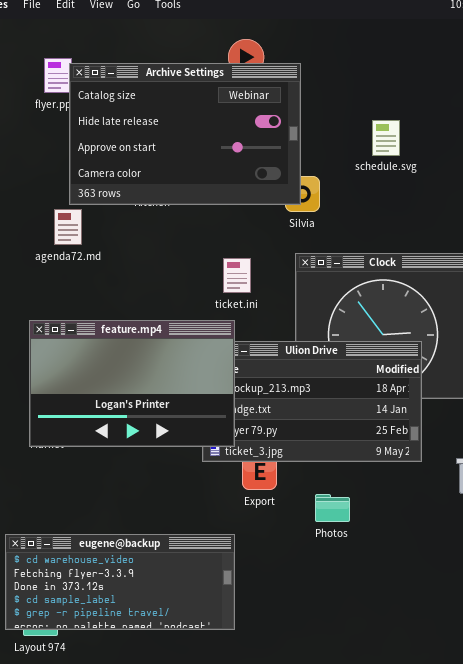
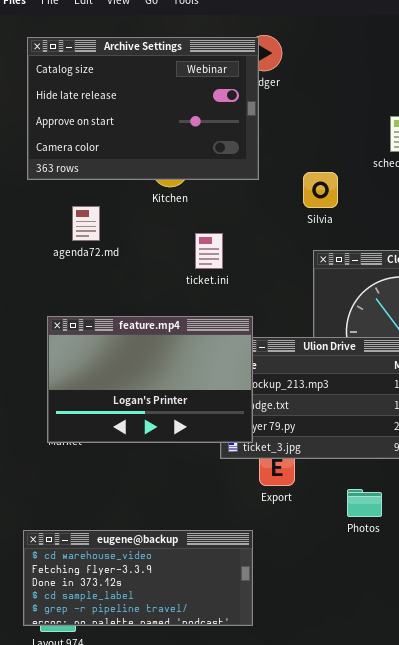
Archive Settings: [69,63,301,205] -> [27,37,259,180], moved
ticket.ini: [223,258,251,293] -> [195,233,223,269], moved
Photos: [315,494,350,522] -> [347,489,382,517], moved

